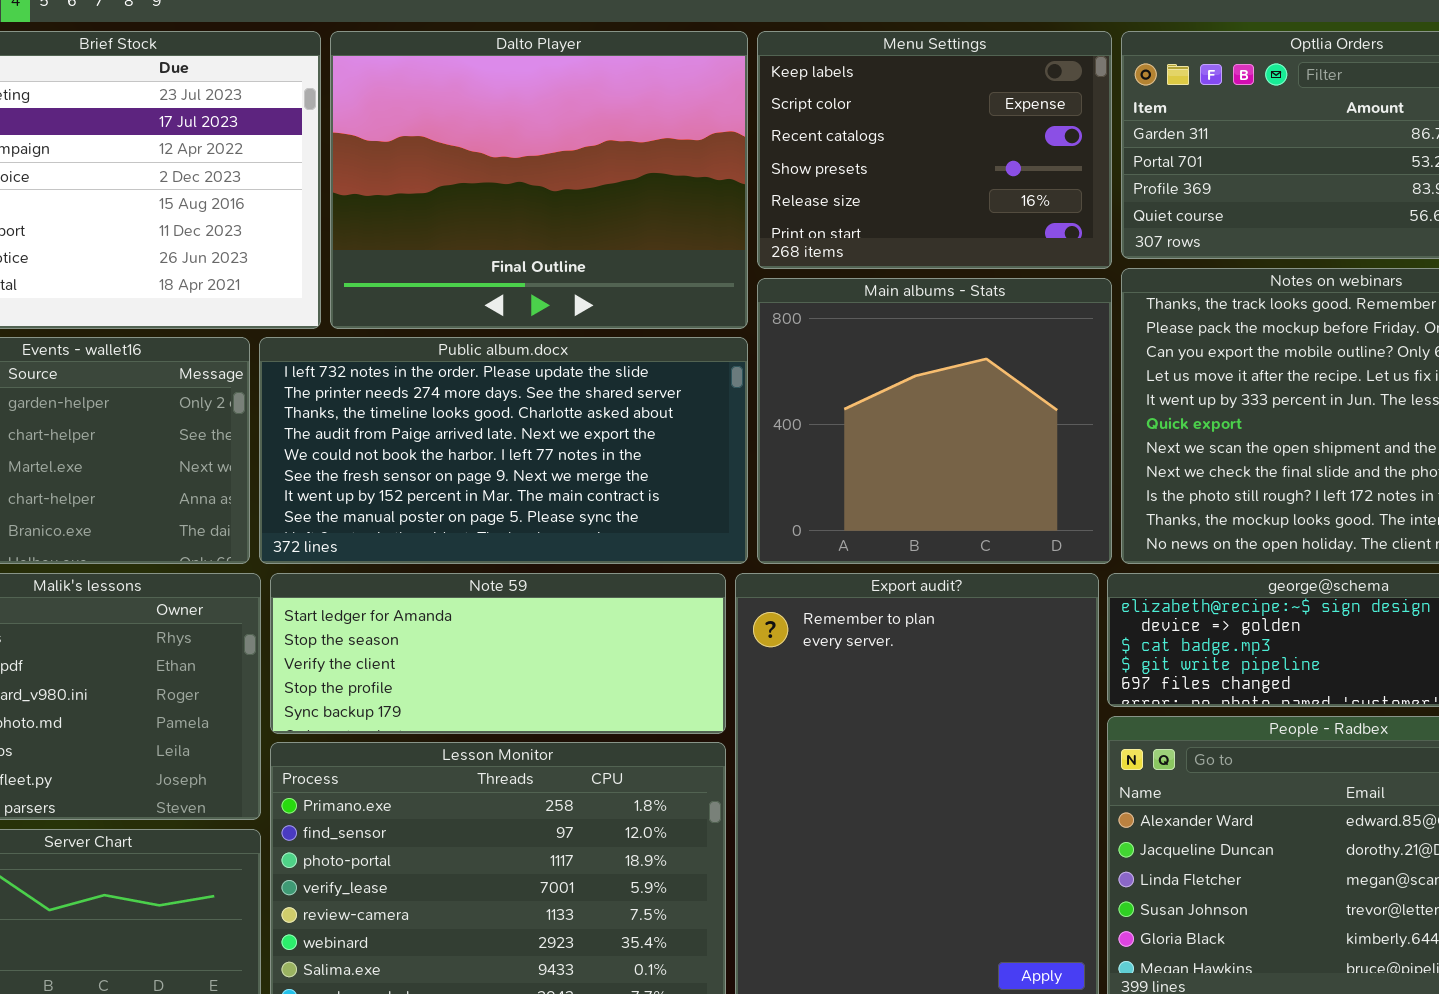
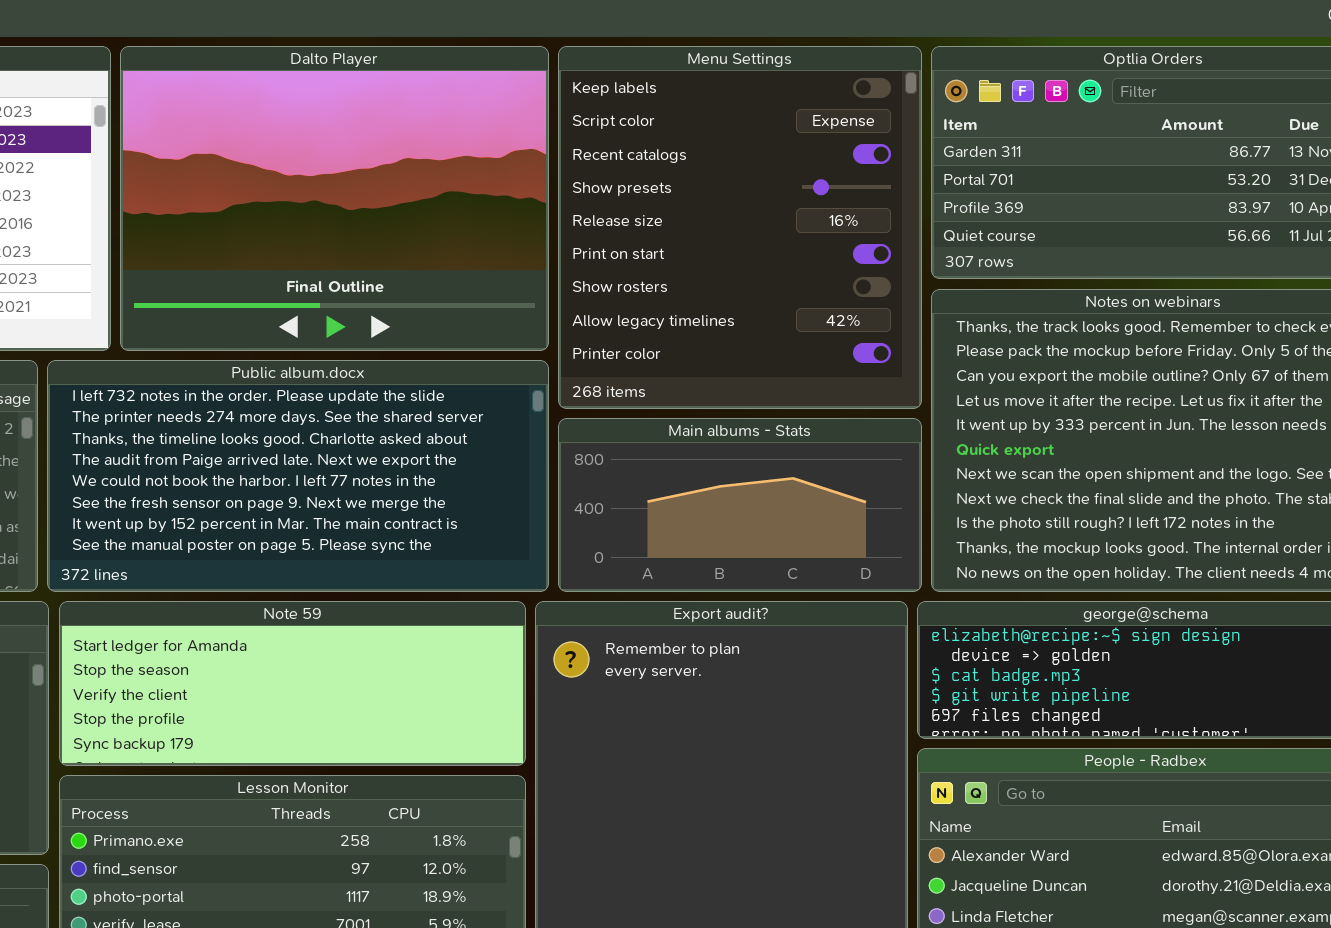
Menu Settings: [757,31,1112,269] -> [558,46,922,409], resized
Main albums - Stats: [757,278,1112,564] -> [558,418,922,592], resized

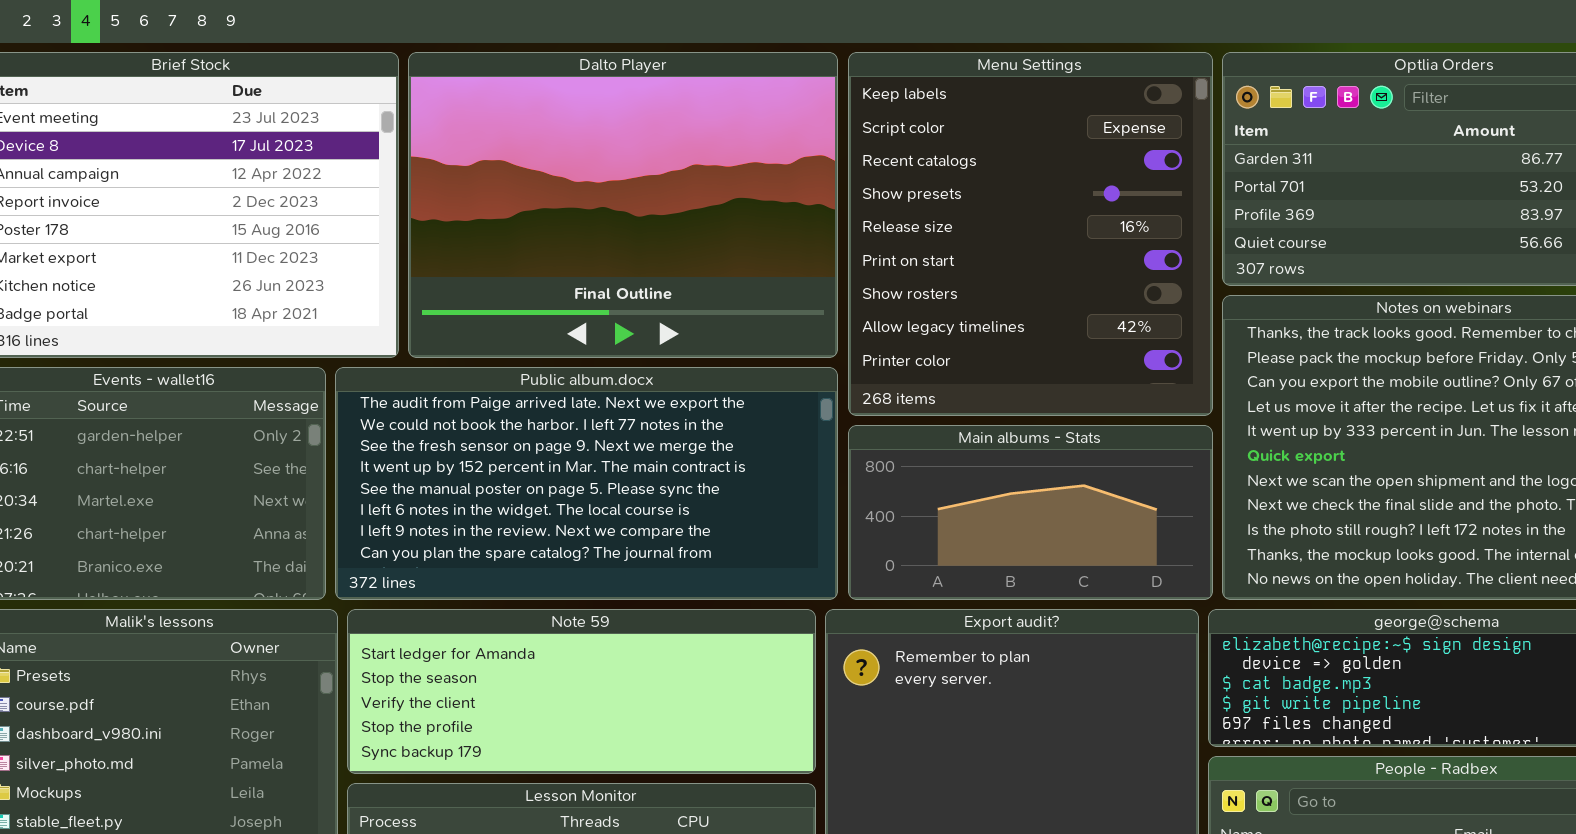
Public album.docx: [47,360,549,592] -> [335,367,838,600], scrolled down 3 rows

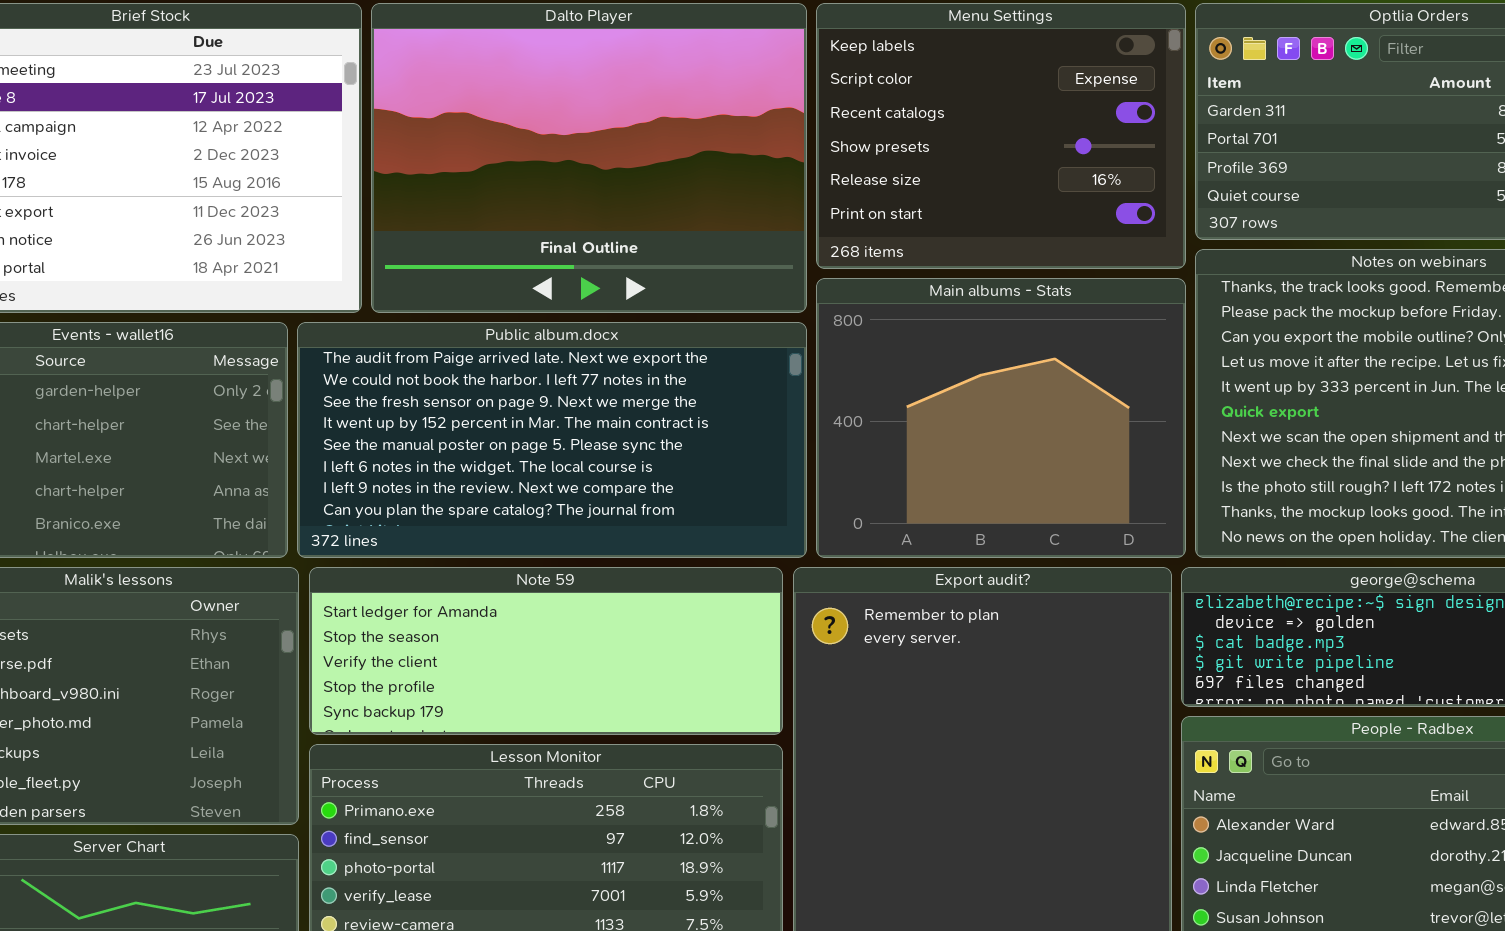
Menu Settings: [848,52,1213,416] -> [816,3,1186,269], resized
Main albums - Stats: [848,425,1213,600] -> [816,278,1186,558], resized

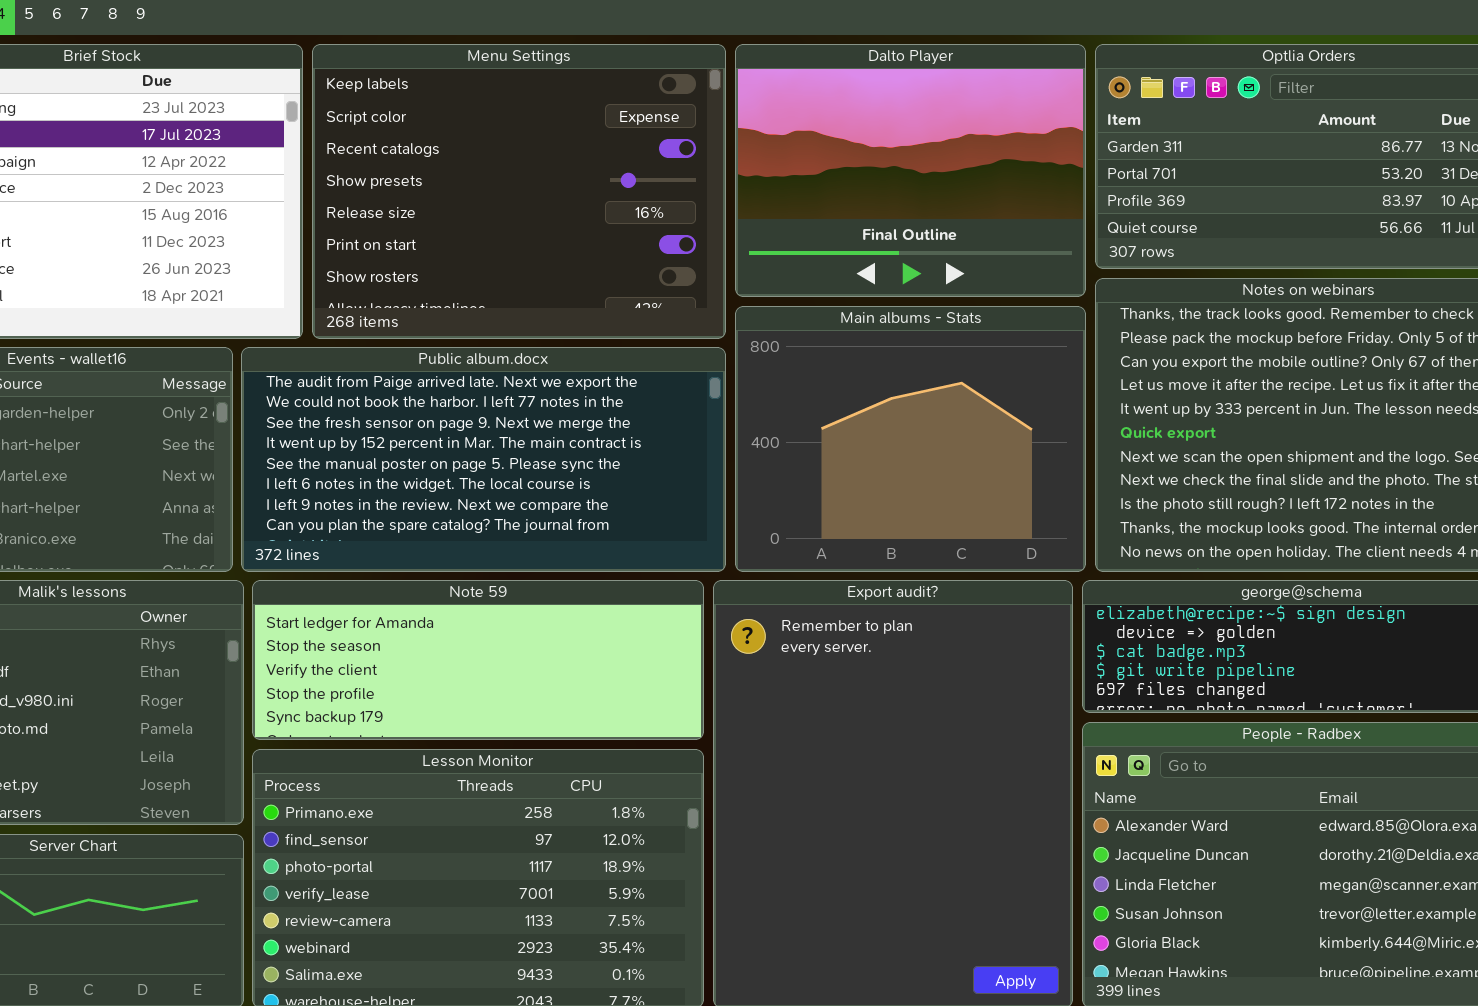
Dalto Player: [371,3,807,313] -> [735,44,1086,297], moved, resized
Menu Settings: [816,3,1186,269] -> [312,44,726,339], moved, resized

